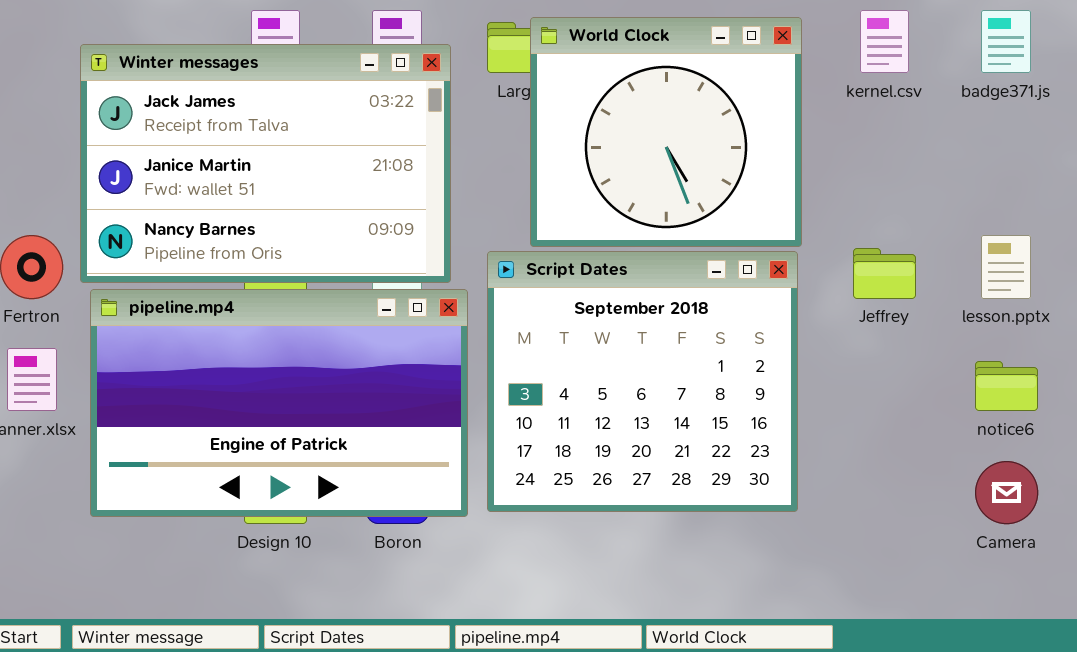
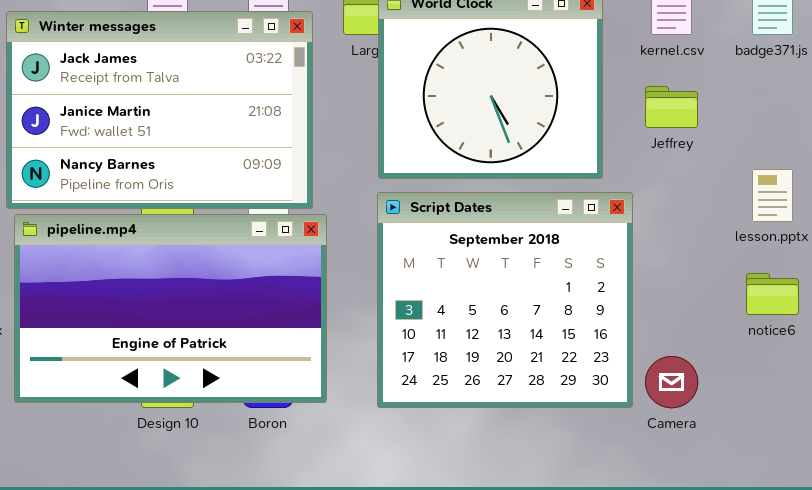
Jeffrey: [853,248,916,299] -> [645,86,698,128], moved
Script Dates: [487,251,798,512] -> [377,192,633,408], moved
Camera: [975,461,1038,524] -> [645,356,698,408], moved

